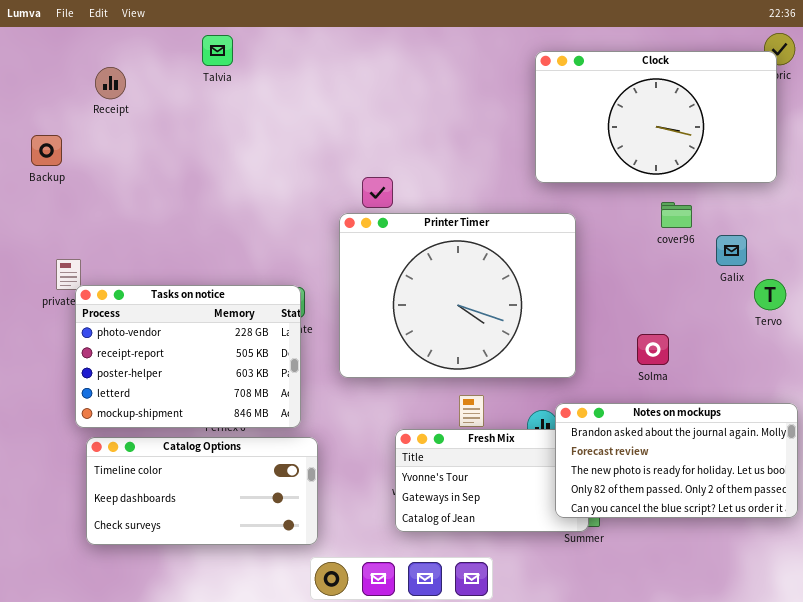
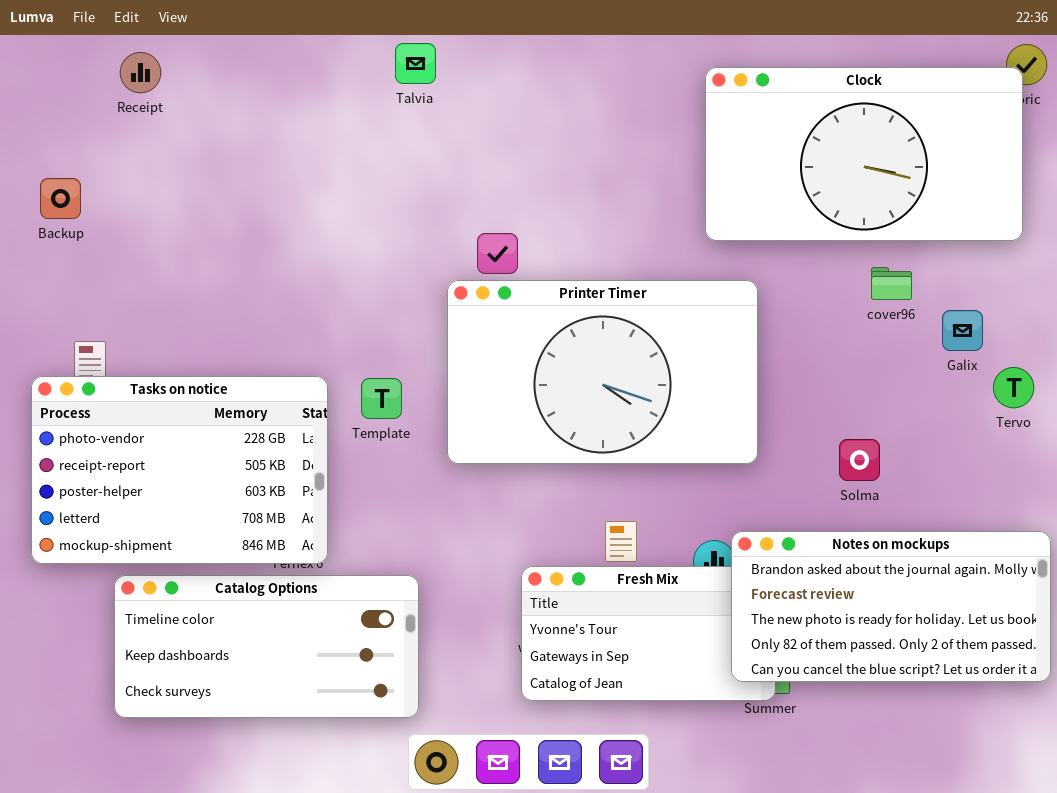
Talvia: [202,35,233,66] -> [395,43,436,84], moved
Receipt: [95,67,126,99] -> [120,52,161,93], moved
Printer Timer: [339,213,576,378] -> [447,280,758,464], resized
Tasks on notice: [75,285,301,428] -> [31,376,328,564], moved

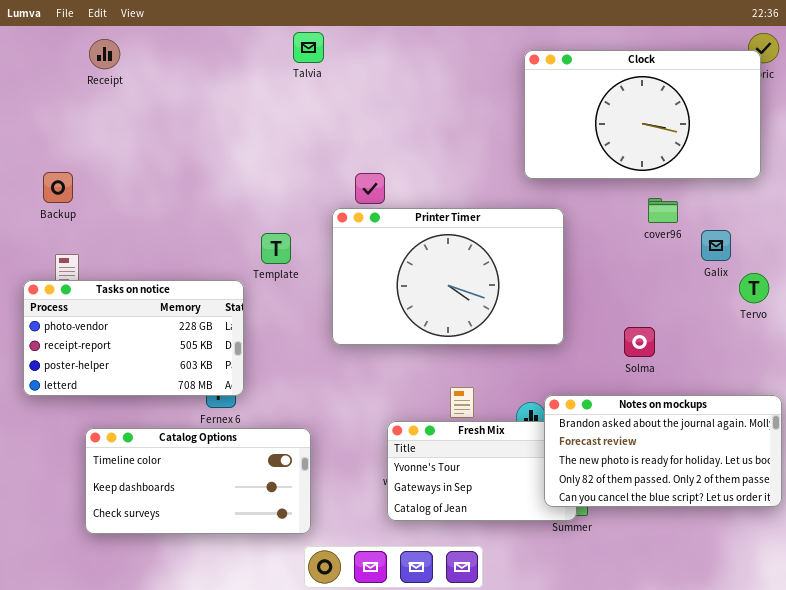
Backup: [40,178,81,219] -> [43,172,73,203], moved
Tasks on notice: [31,376,328,564] -> [23,280,244,396], resized
Template: [361,378,402,419] -> [261,233,291,264], moved

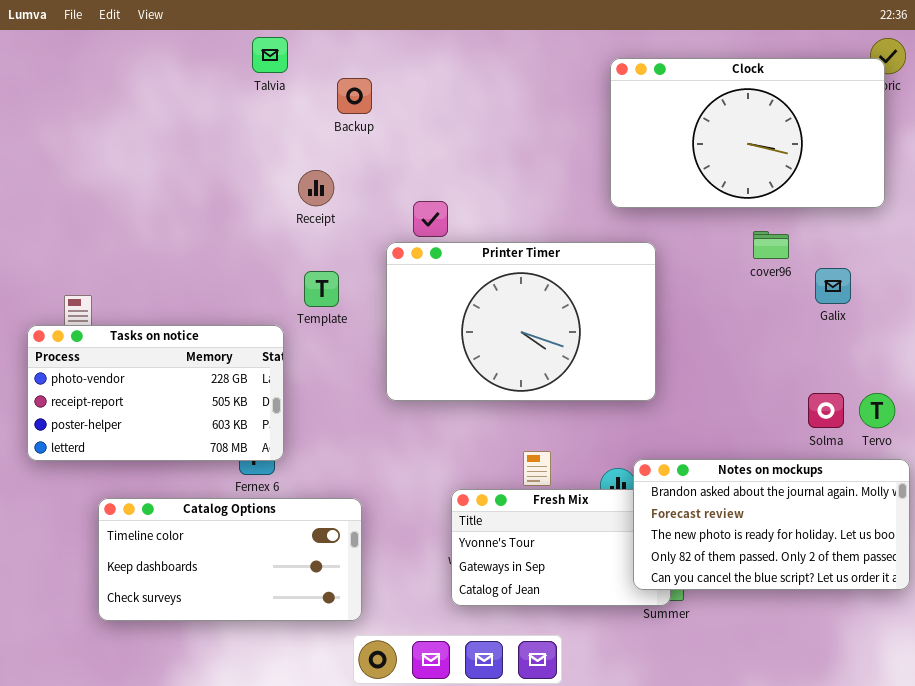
Talvia: [293,32,324,63] -> [252,37,288,73], moved
Receipt: [89,39,120,69] -> [298,170,334,206], moved
Backup: [43,172,73,203] -> [337,78,372,114], moved
Tervo: [739,273,769,303] -> [859,393,895,428], moved
Solma: [624,327,655,357] -> [808,393,844,428], moved

